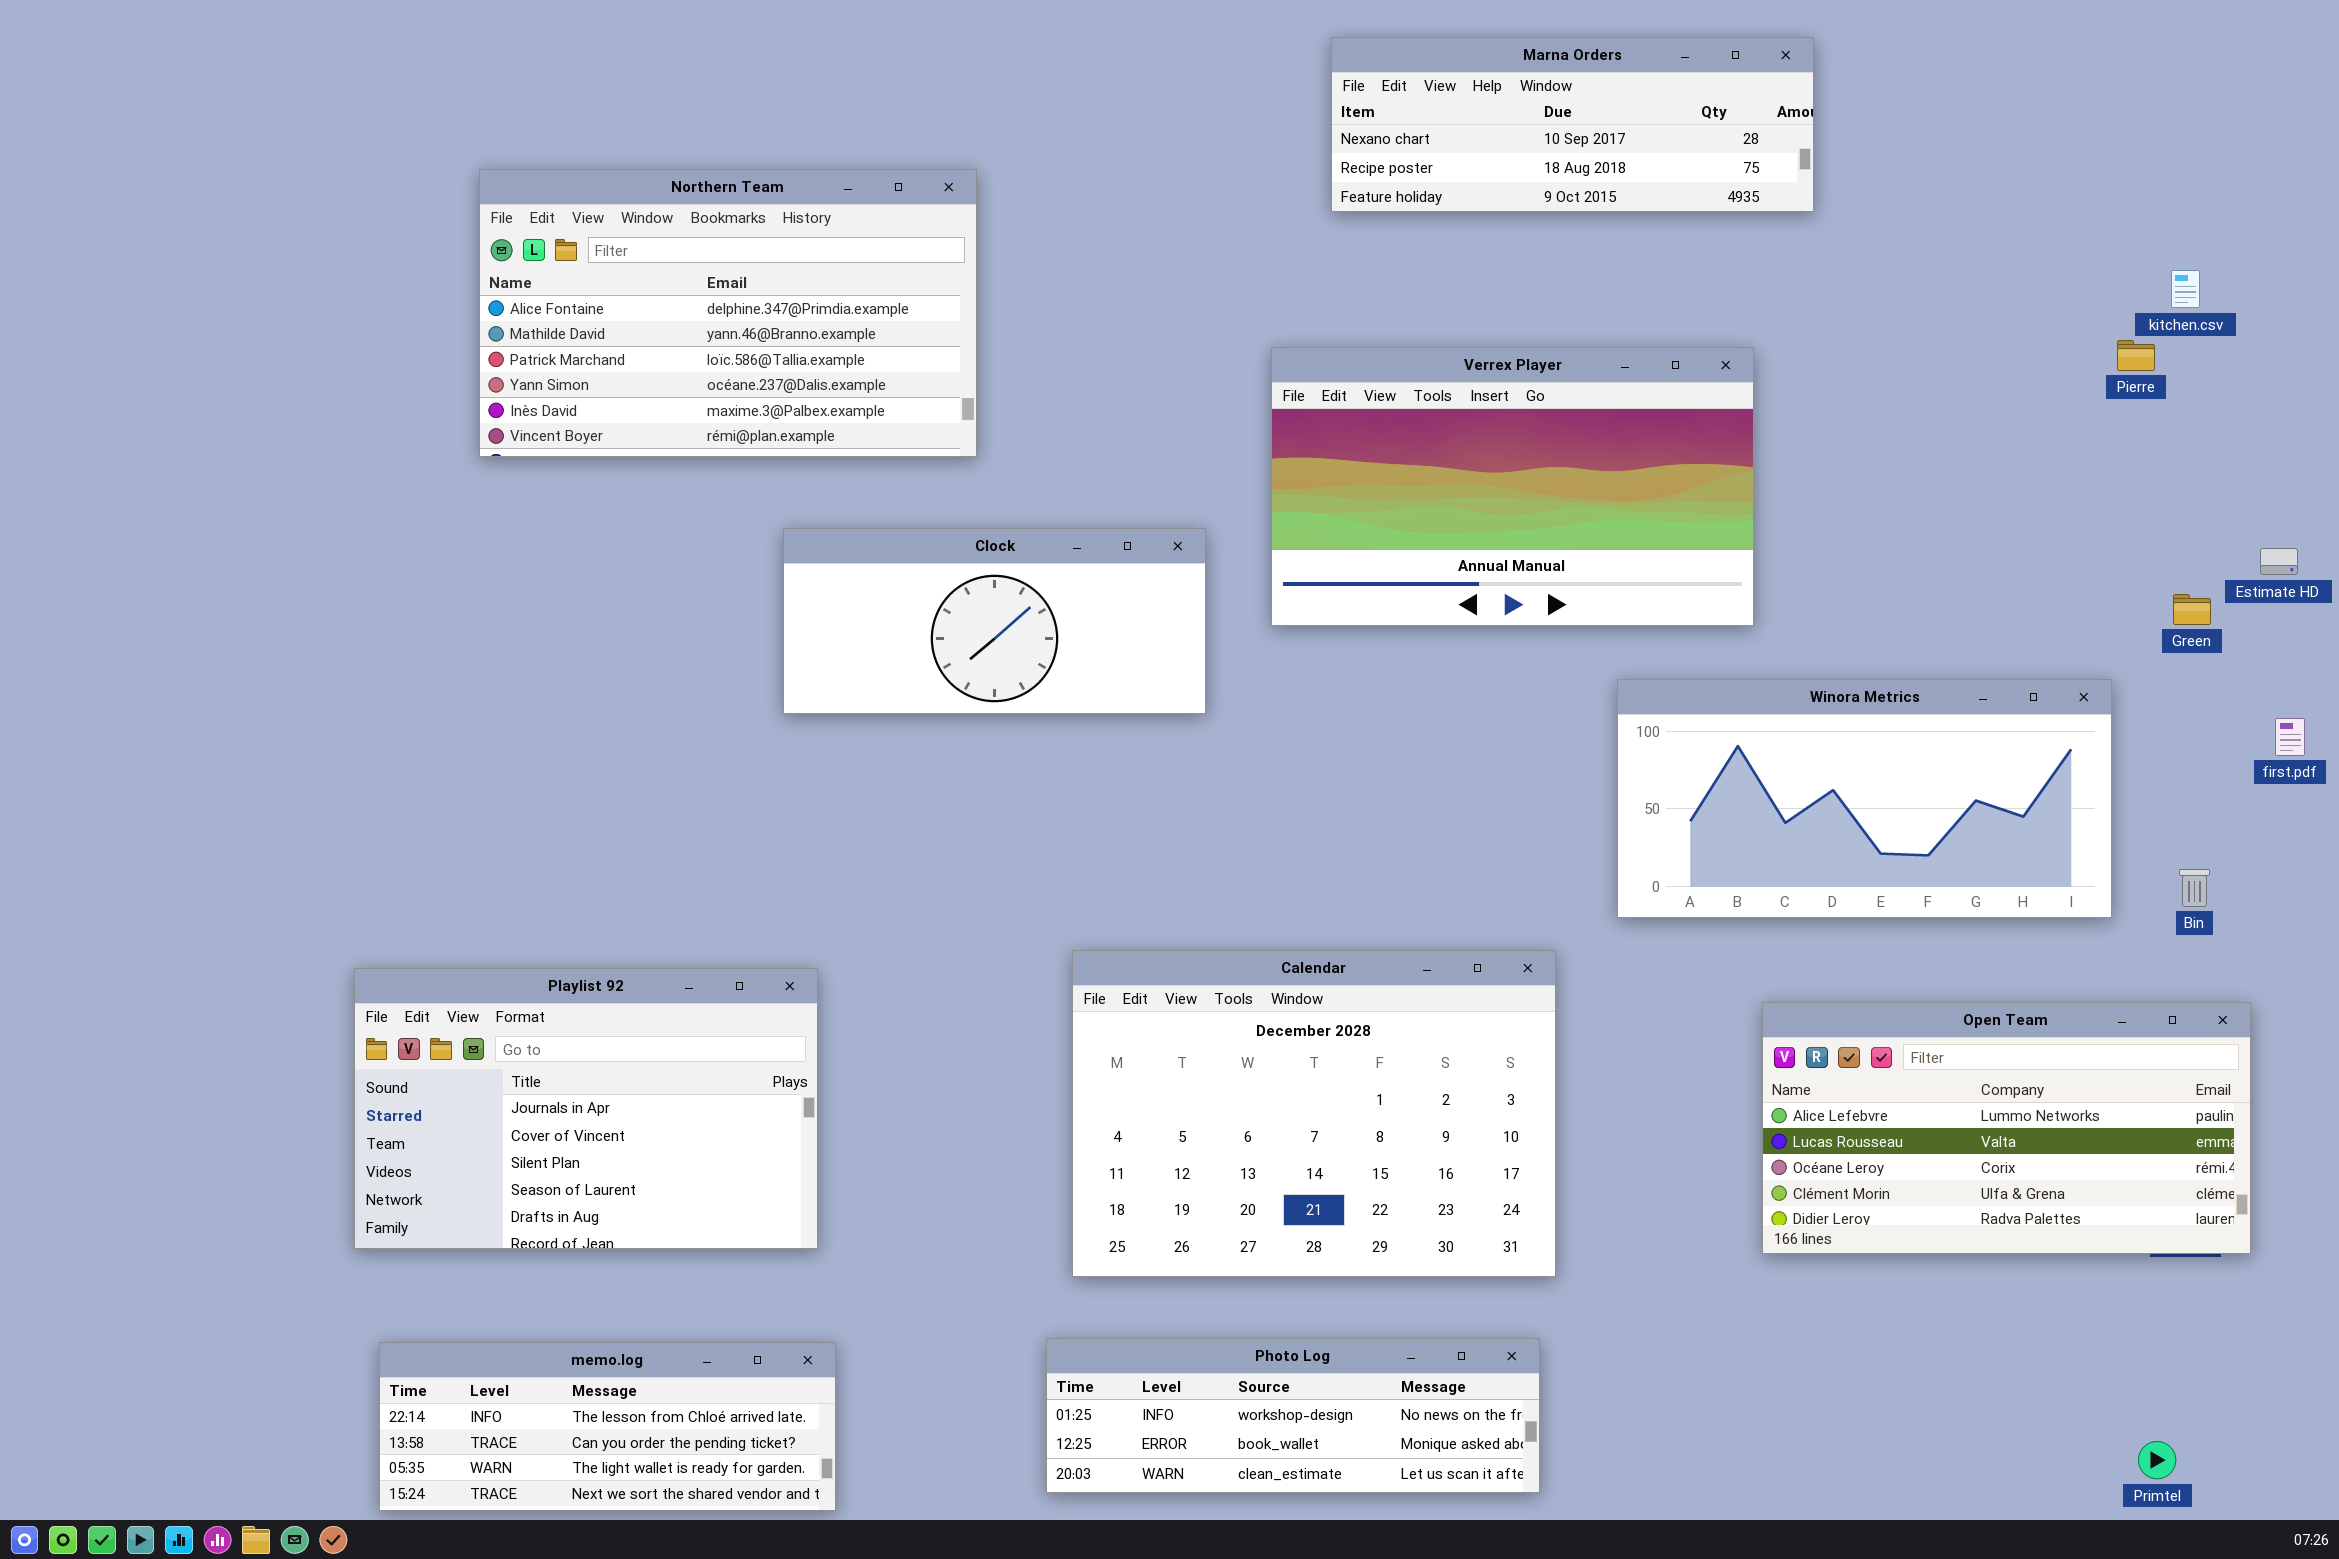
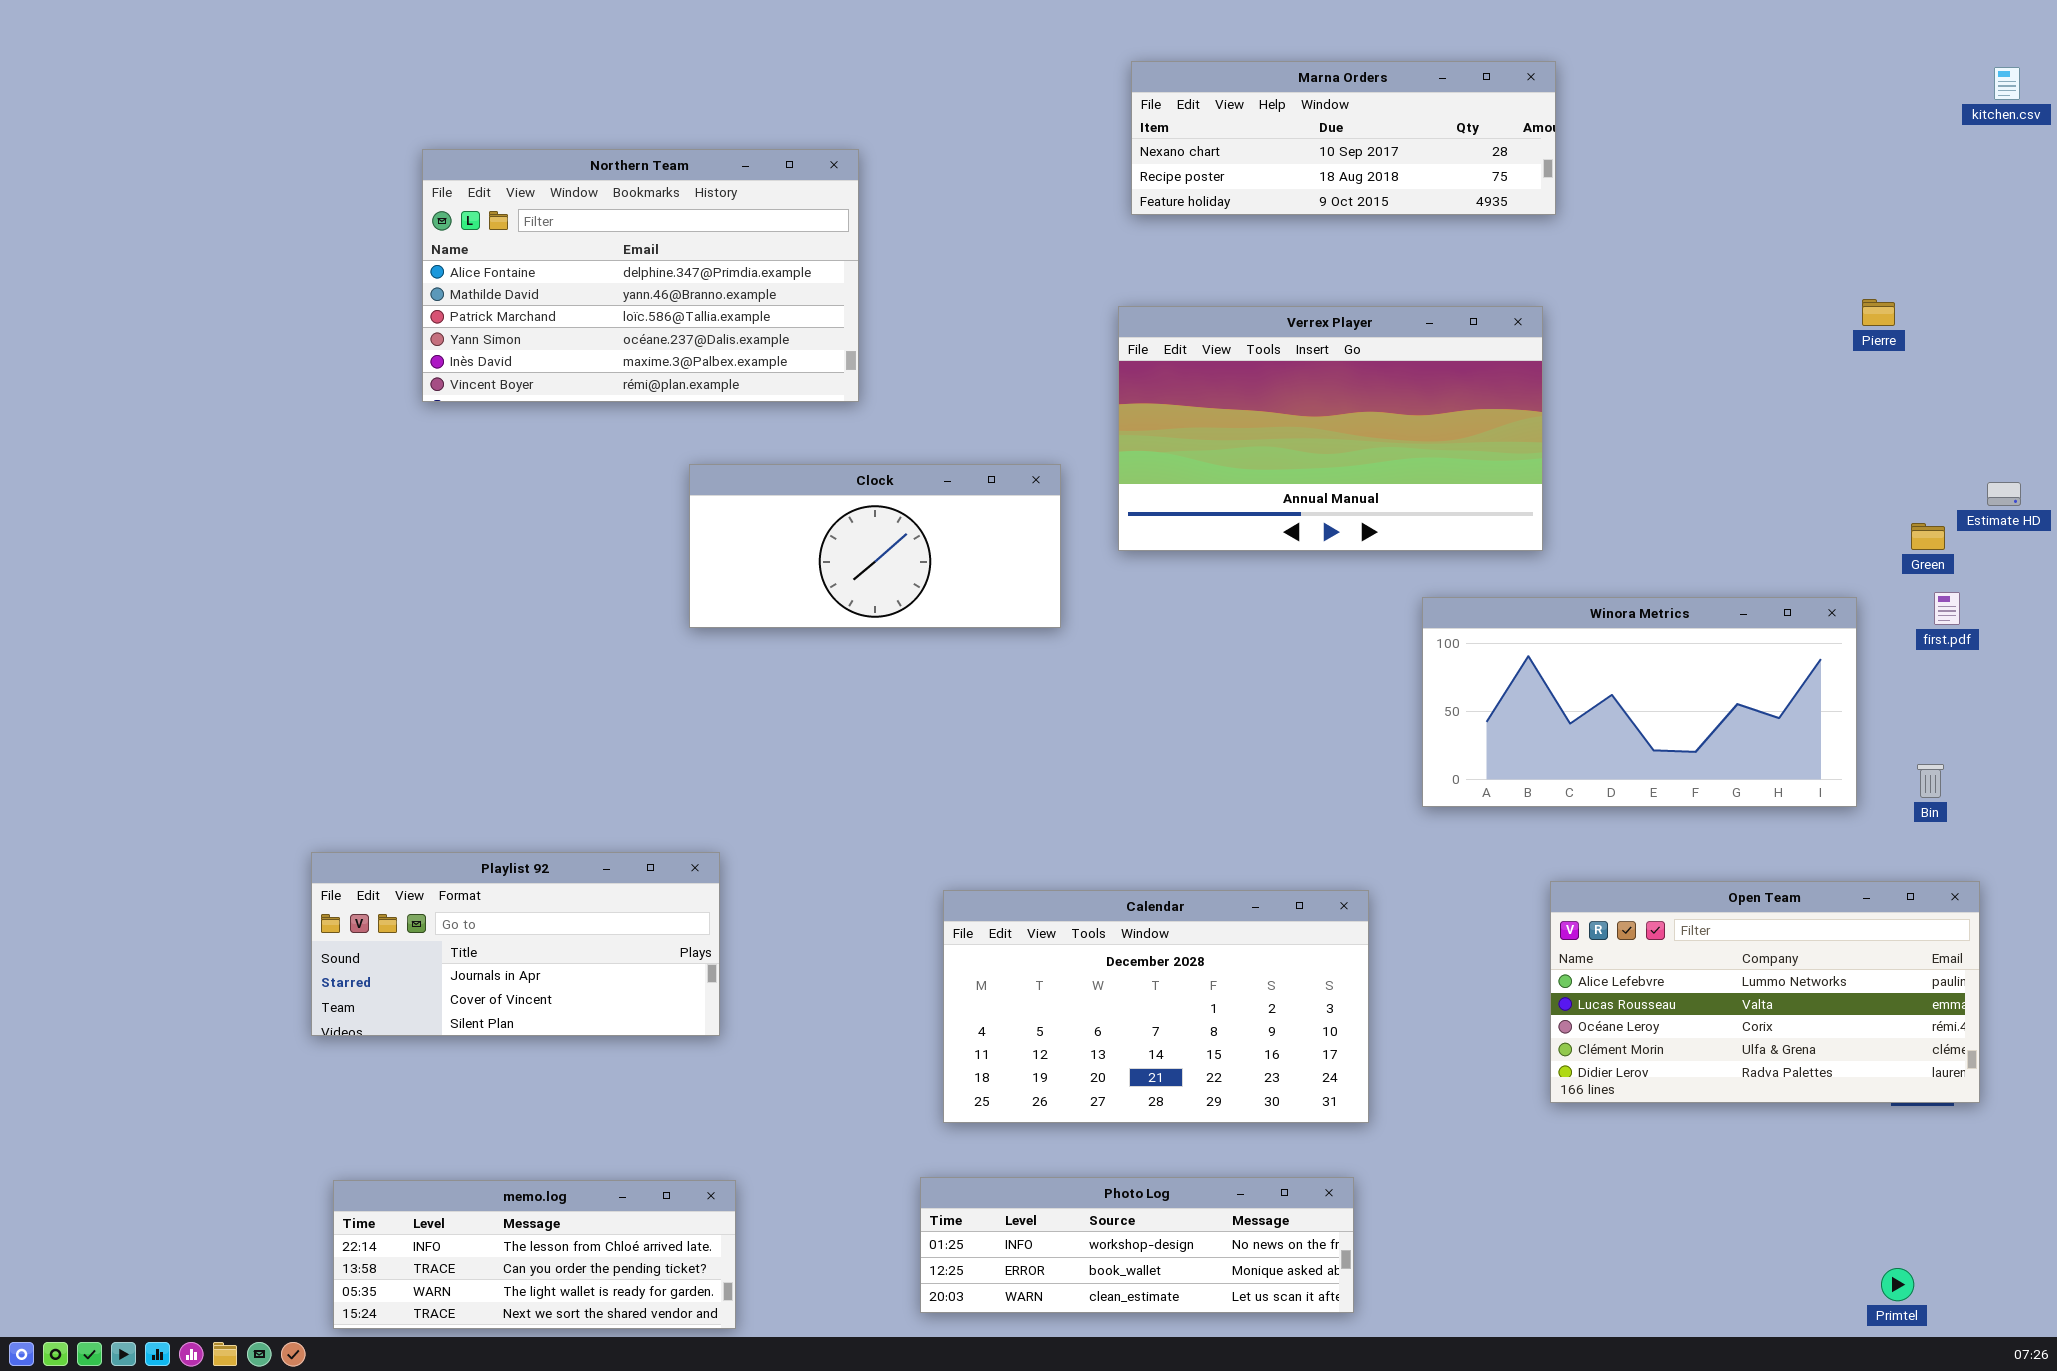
Marna Orders: [1331,37,1814,212] -> [1131,61,1556,215], moved
kitchen.csv: [2171,270,2200,308] -> [1994,67,2020,100], moved
first.pdf: [2275,718,2305,756] -> [1934,592,1960,625], moved
Calendar: [1072,950,1556,1277] -> [943,890,1369,1123], resized
Playlist 92: [354,968,818,1249] -> [311,852,720,1036], resized

